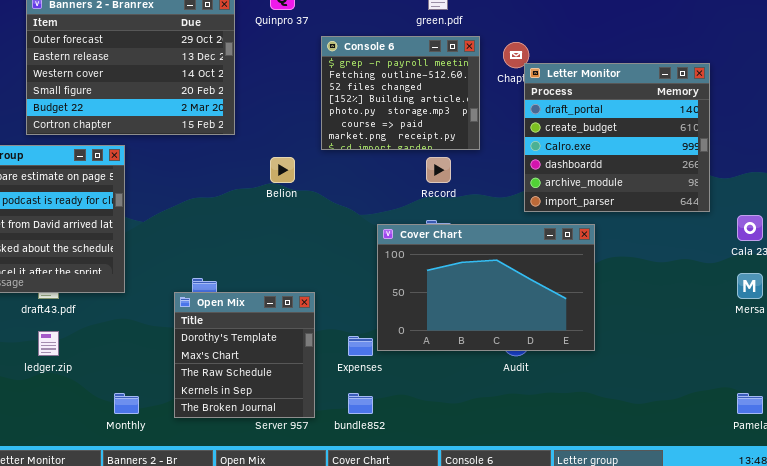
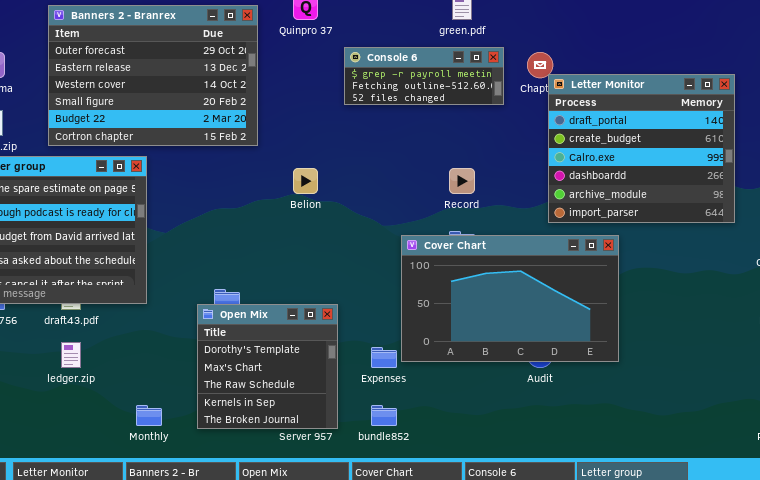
Console 6: [321,36,480,150] -> [344,47,504,105], resized

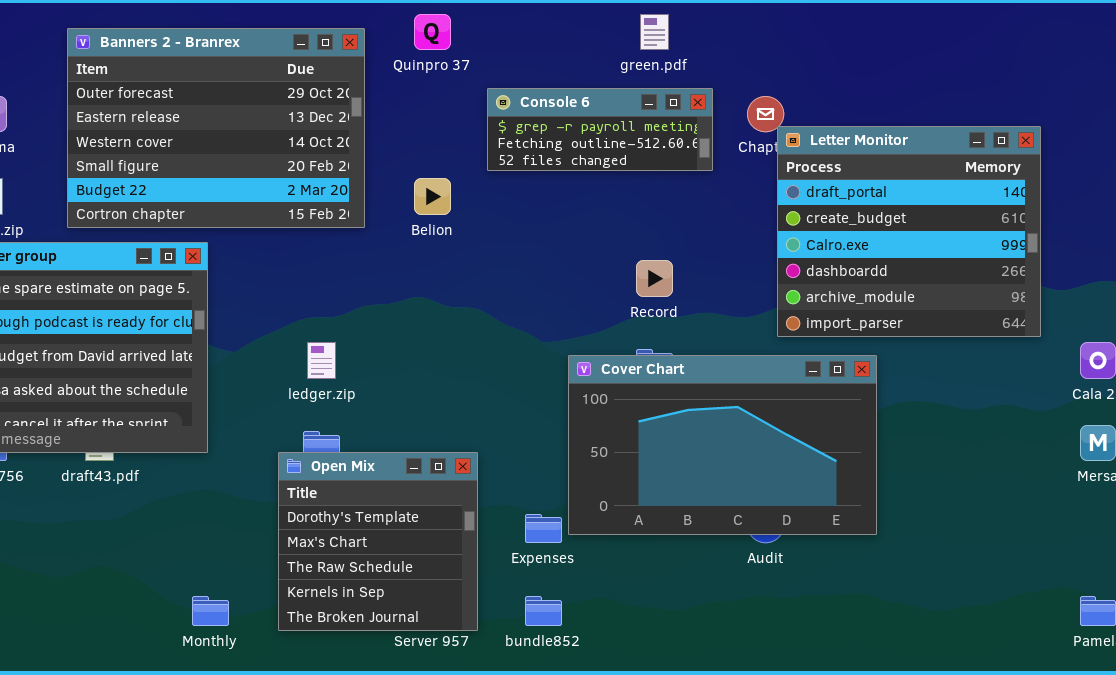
Belion: [293,168,318,194] -> [414,178,451,215], moved
ledger.zip: [61,342,81,368] -> [307,342,336,379], moved

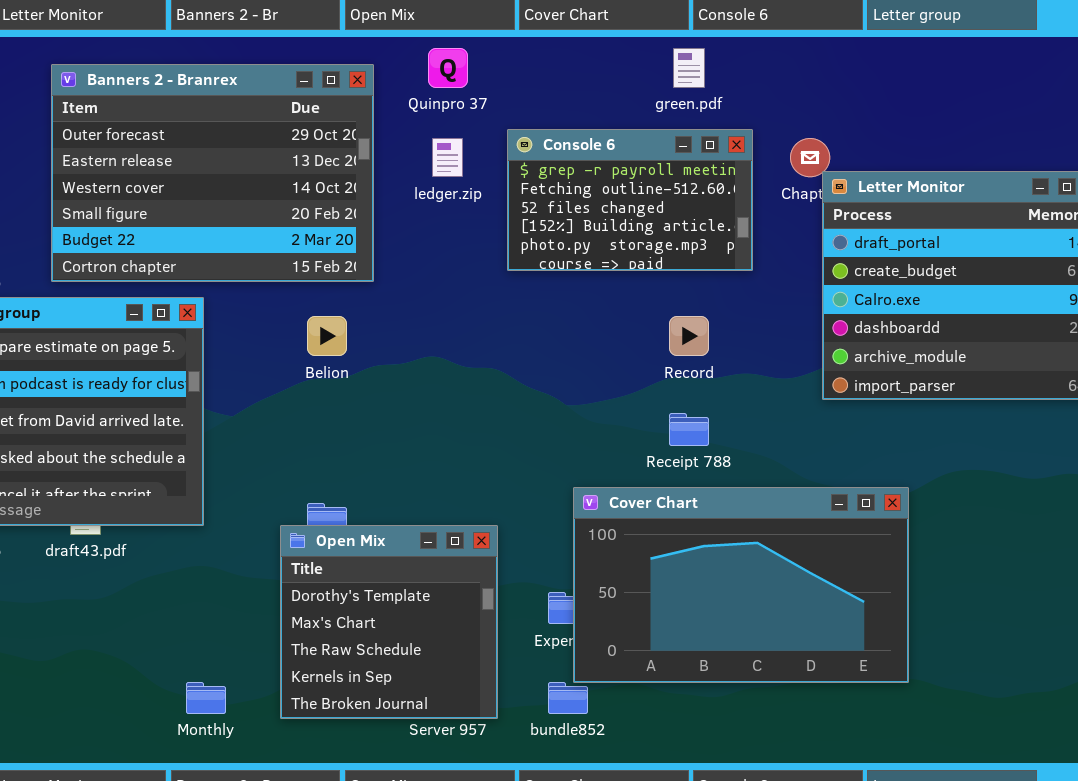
Console 6: [487,88,713,171] -> [507,129,753,271], resized
Belion: [414,178,451,215] -> [307,316,347,356], moved
ledger.zip: [307,342,336,379] -> [432,138,463,177], moved
Cover Chart: [568,355,877,535] -> [573,487,909,683], moved

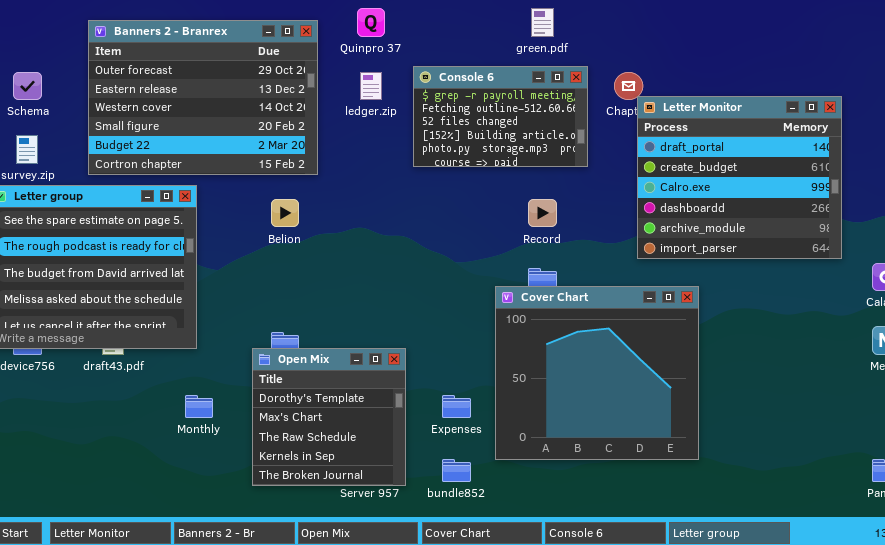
Cover Chart: [573,487,909,683] -> [495,286,699,460], resized
Monthly: [186,682,226,714] -> [185,395,213,418], moved

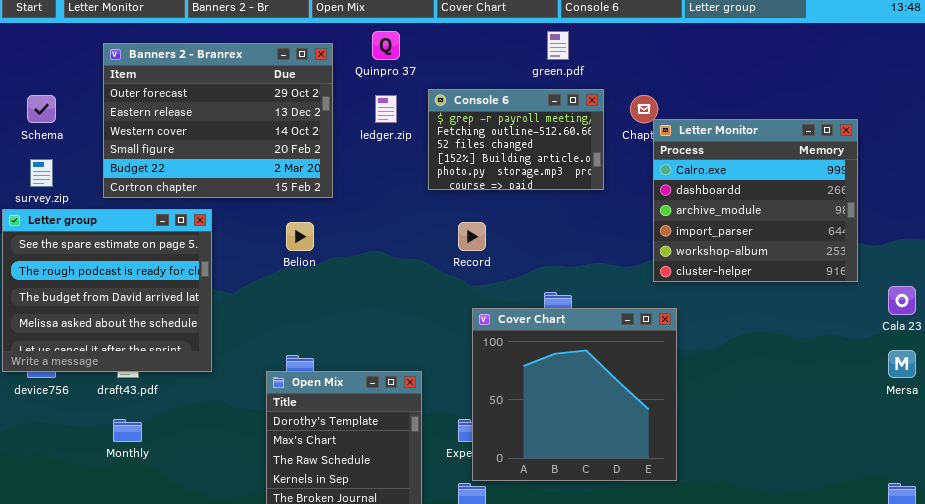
Letter Monitor: [637,96,842,259] -> [653,119,858,282], scrolled down 2 rows
Record: [528,199,557,227] -> [458,222,486,251], moved
Cover Chart: [495,286,699,460] -> [472,308,677,481], moved
Monthly: [185,395,213,418] -> [113,419,142,442], moved

